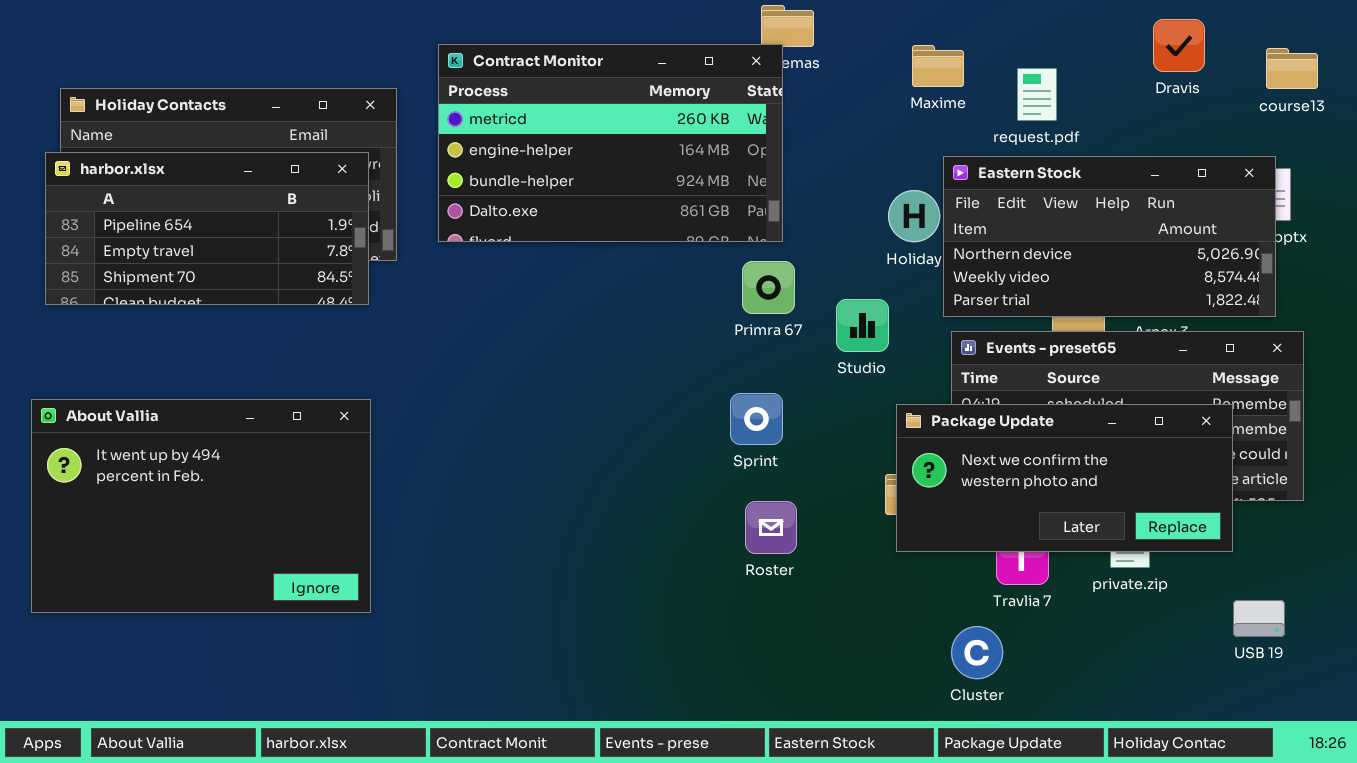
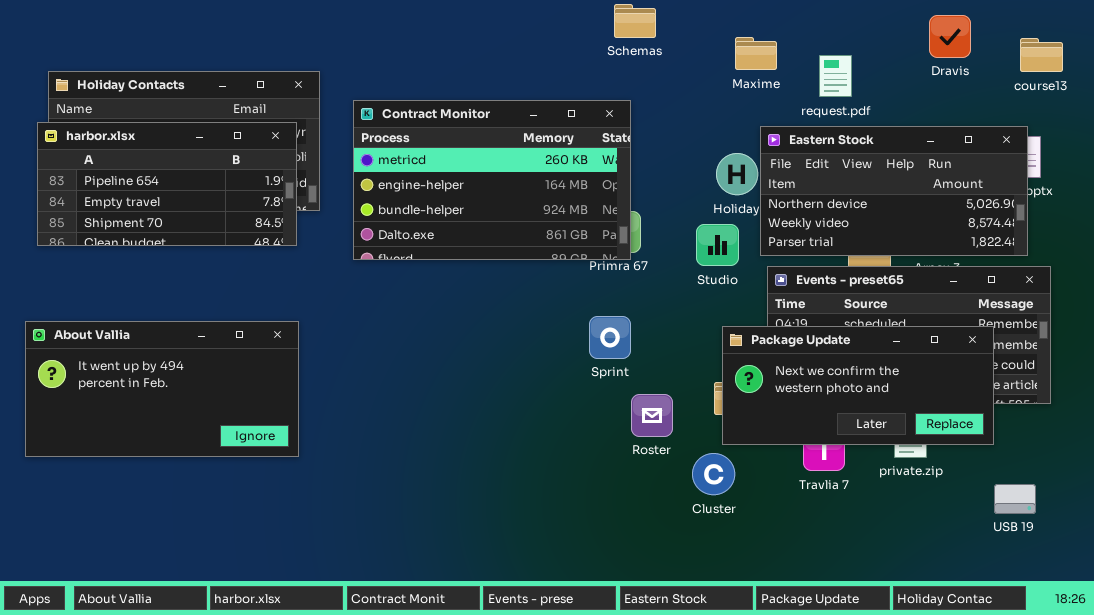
Contract Monitor: [438,44,783,242] -> [353,100,631,260], moved
Studio: [836,299,889,352] -> [696,224,739,266], moved
About Vallia: [31,399,371,613] -> [25,321,299,457], resized
Roster: [745,501,797,554] -> [631,394,673,437], moved
Cluster: [951,626,1003,679] -> [692,453,735,495], moved

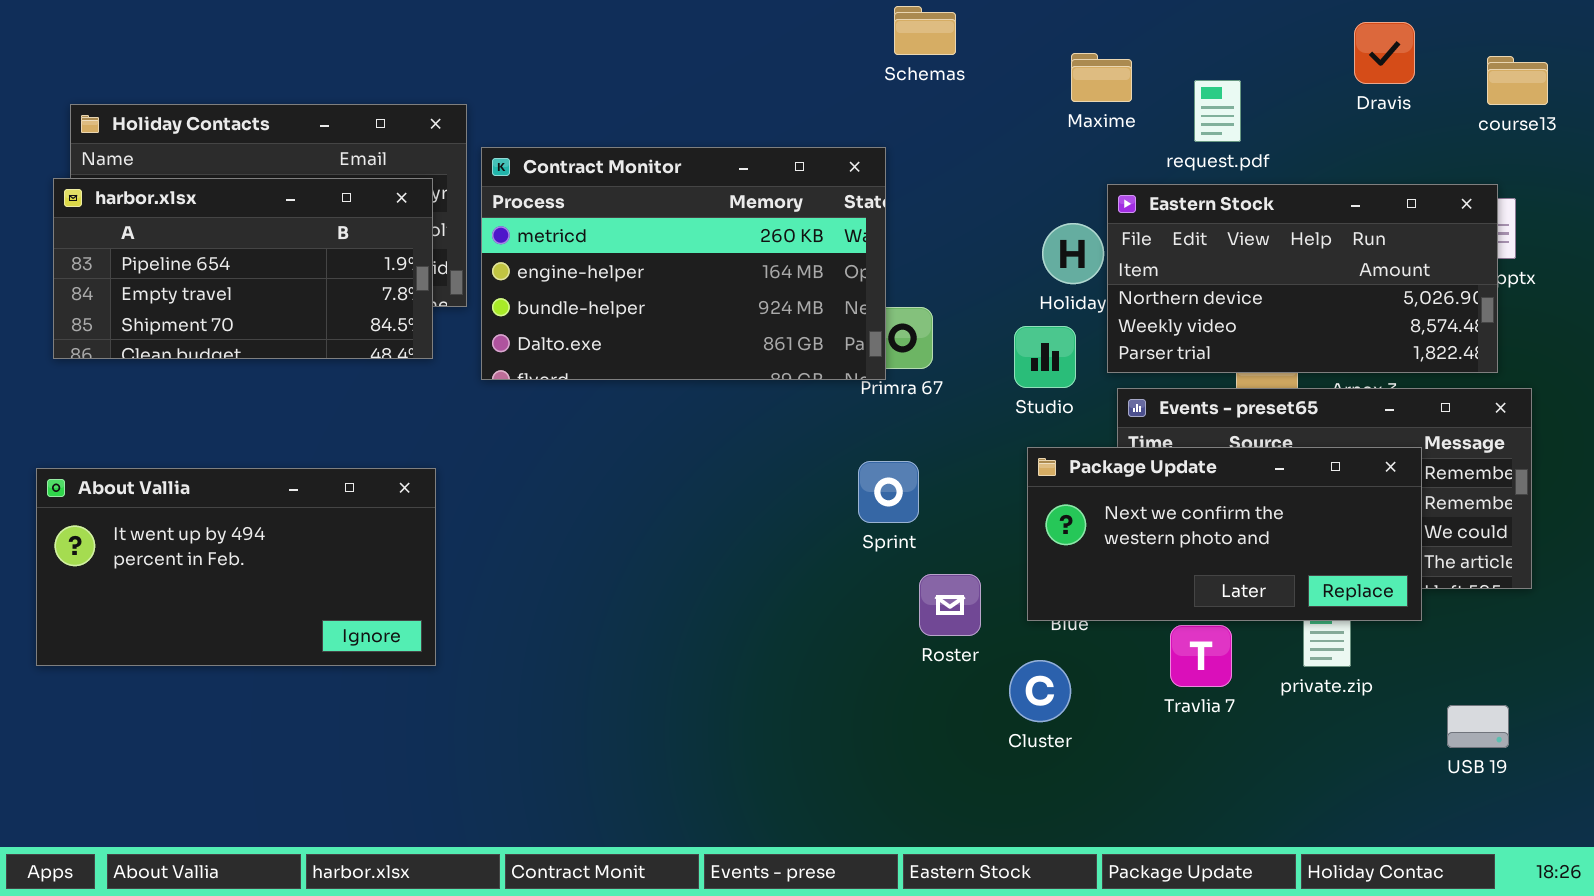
Contract Monitor: [353,100,631,260] -> [481,147,886,380], moved
Package Update: [722,326,994,445] -> [1027,447,1422,621], moved

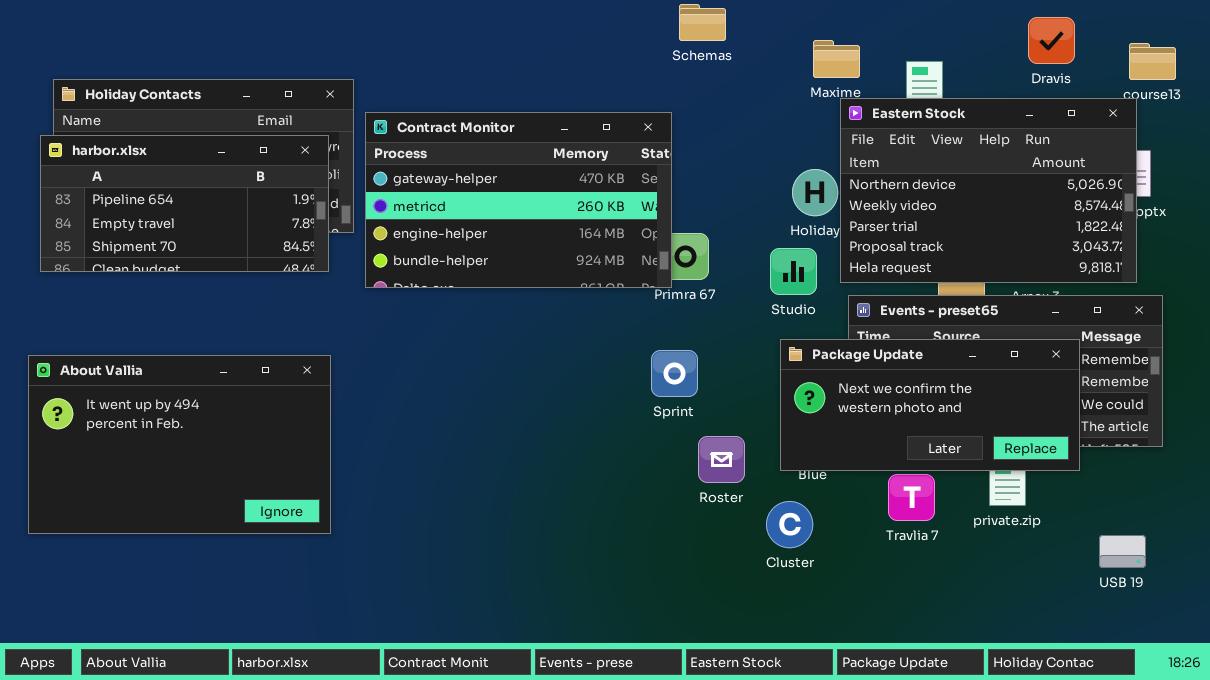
Contract Monitor: [481,147,886,380] -> [365,112,672,288], scrolled up 1 row
Eastern Stock: [1107,184,1498,373] -> [840,98,1137,283], resized
About Vallia: [36,468,436,666] -> [28,355,331,534], resized

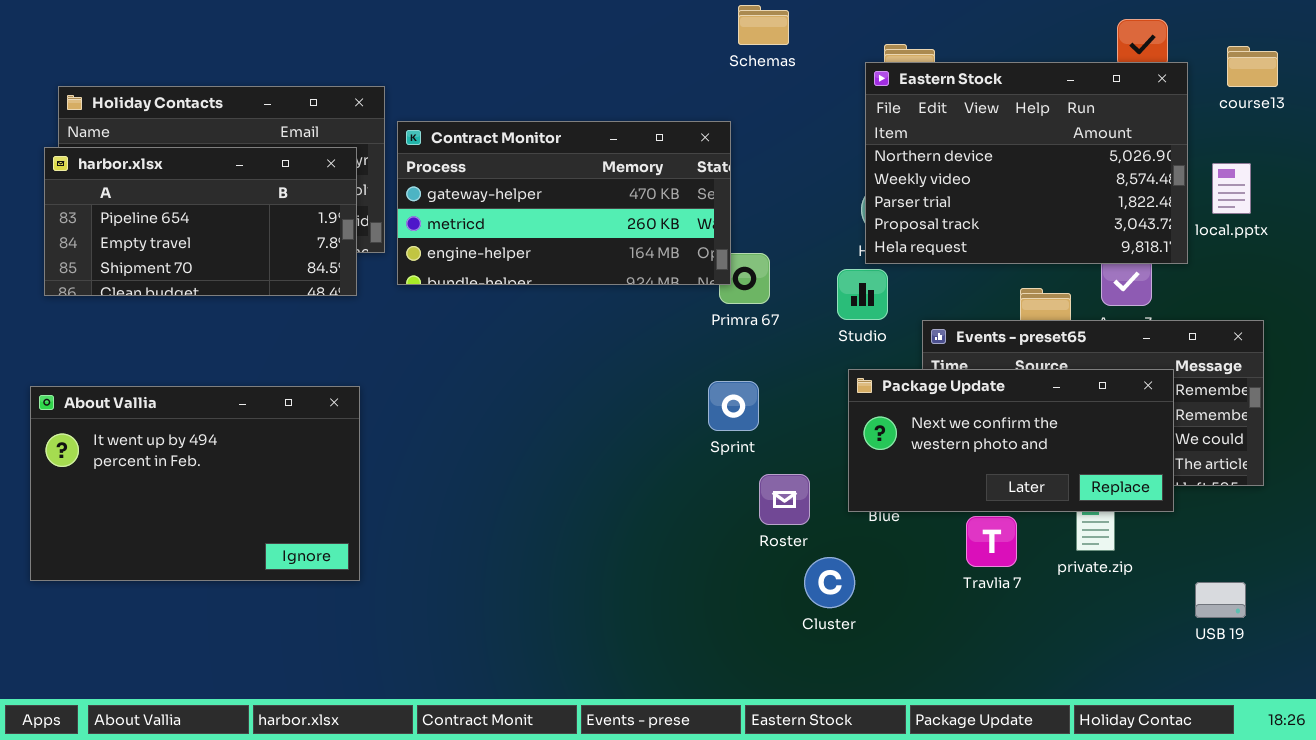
Eastern Stock: [840,98,1137,283] -> [865,62,1188,264], moved
Contract Monitor: [365,112,672,288] -> [397,121,731,285], resized
Cluster: [766,501,813,548] -> [804,557,855,608], moved

